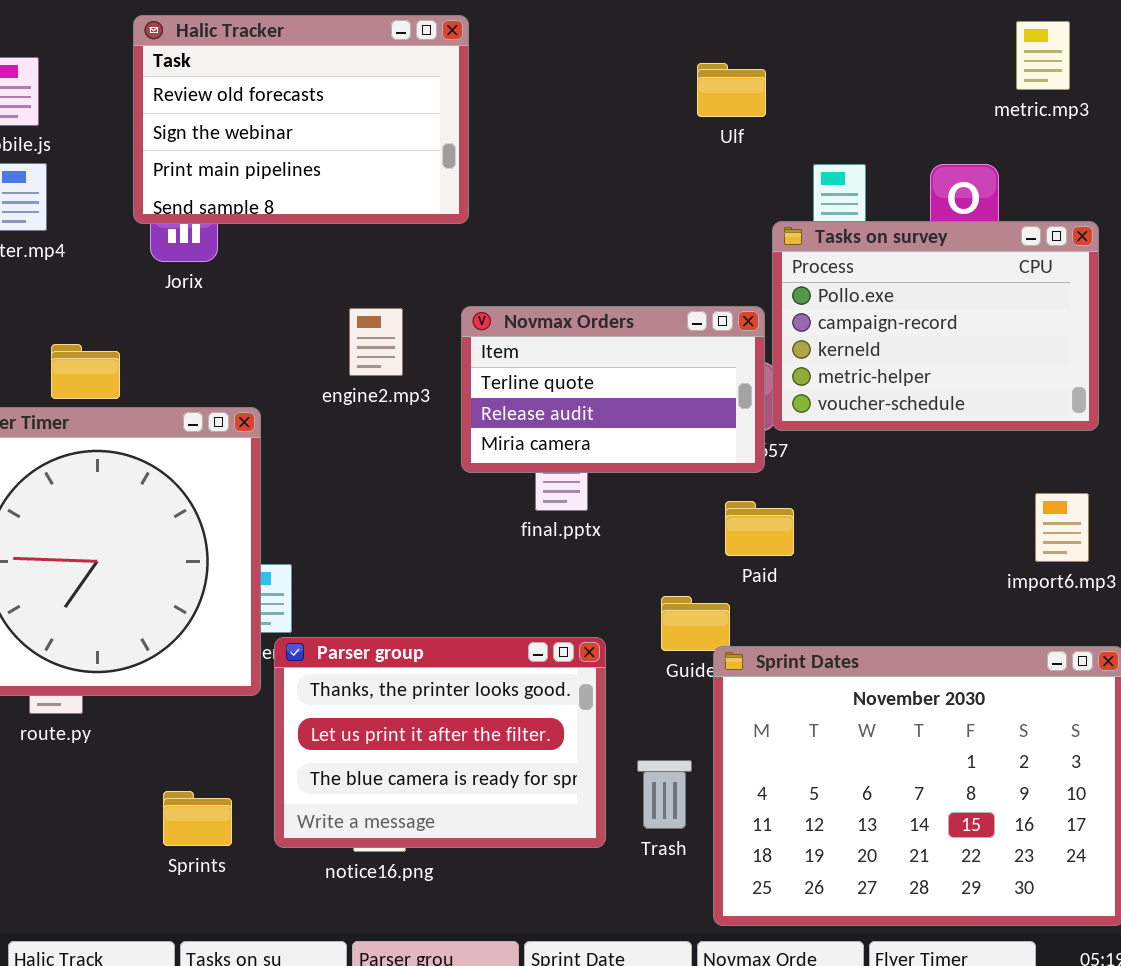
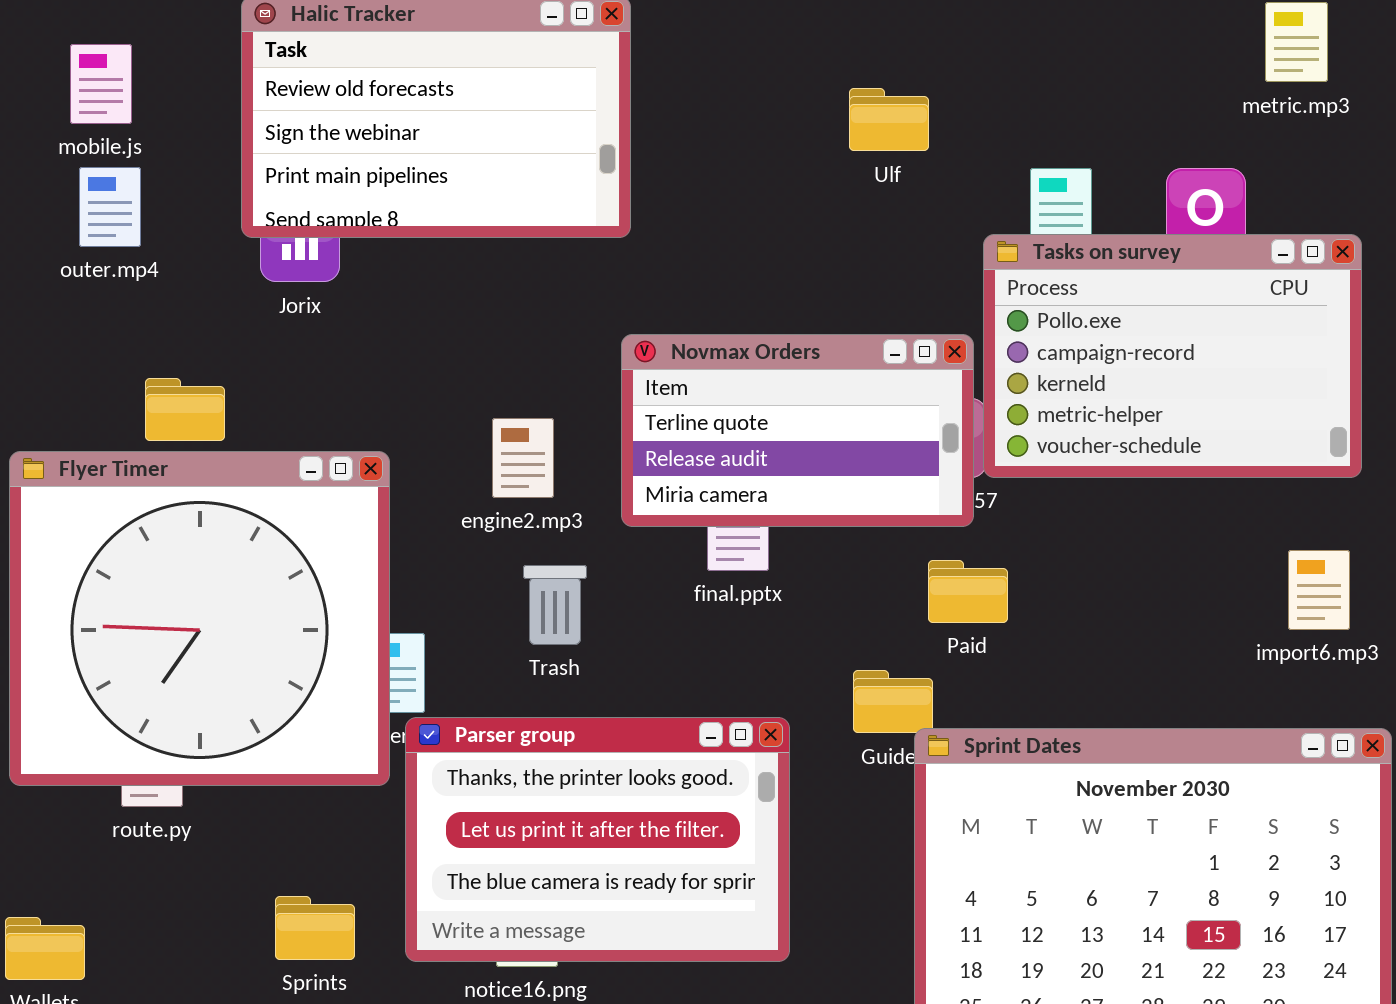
Ulf: [697,63,766,117] -> [849,88,929,151], moved
engine2.mp3: [349,308,403,376] -> [492,418,554,498], moved
Trash: [637,760,692,829] -> [523,565,587,645], moved

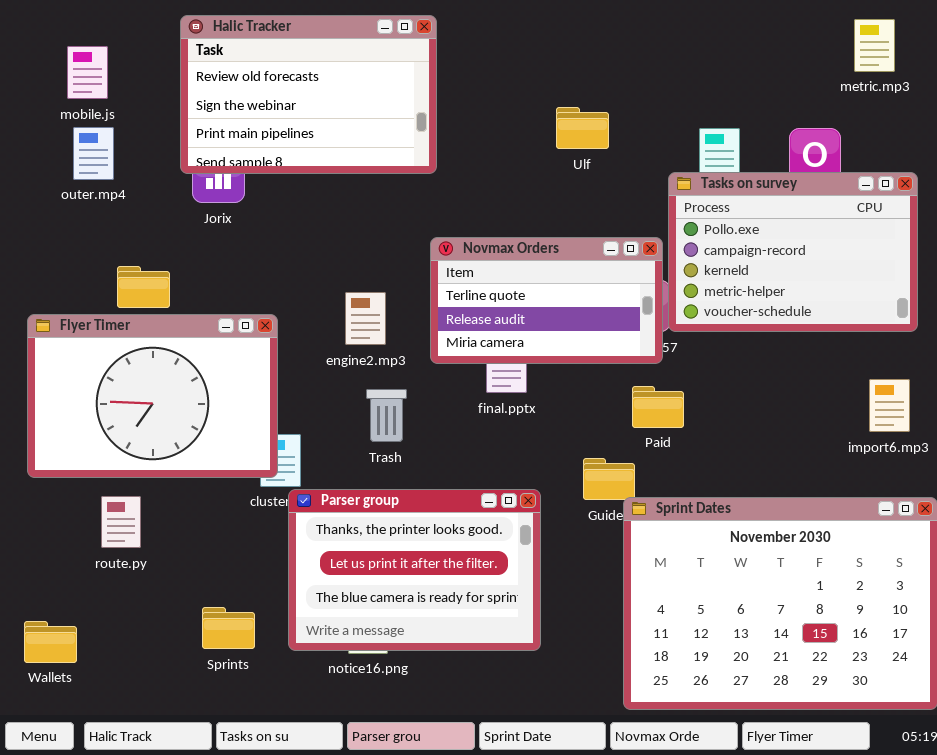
Ulf: [849,88,929,151] -> [556,107,609,149], moved
Flyer Timer: [9,451,390,786] -> [27,314,278,478], resized

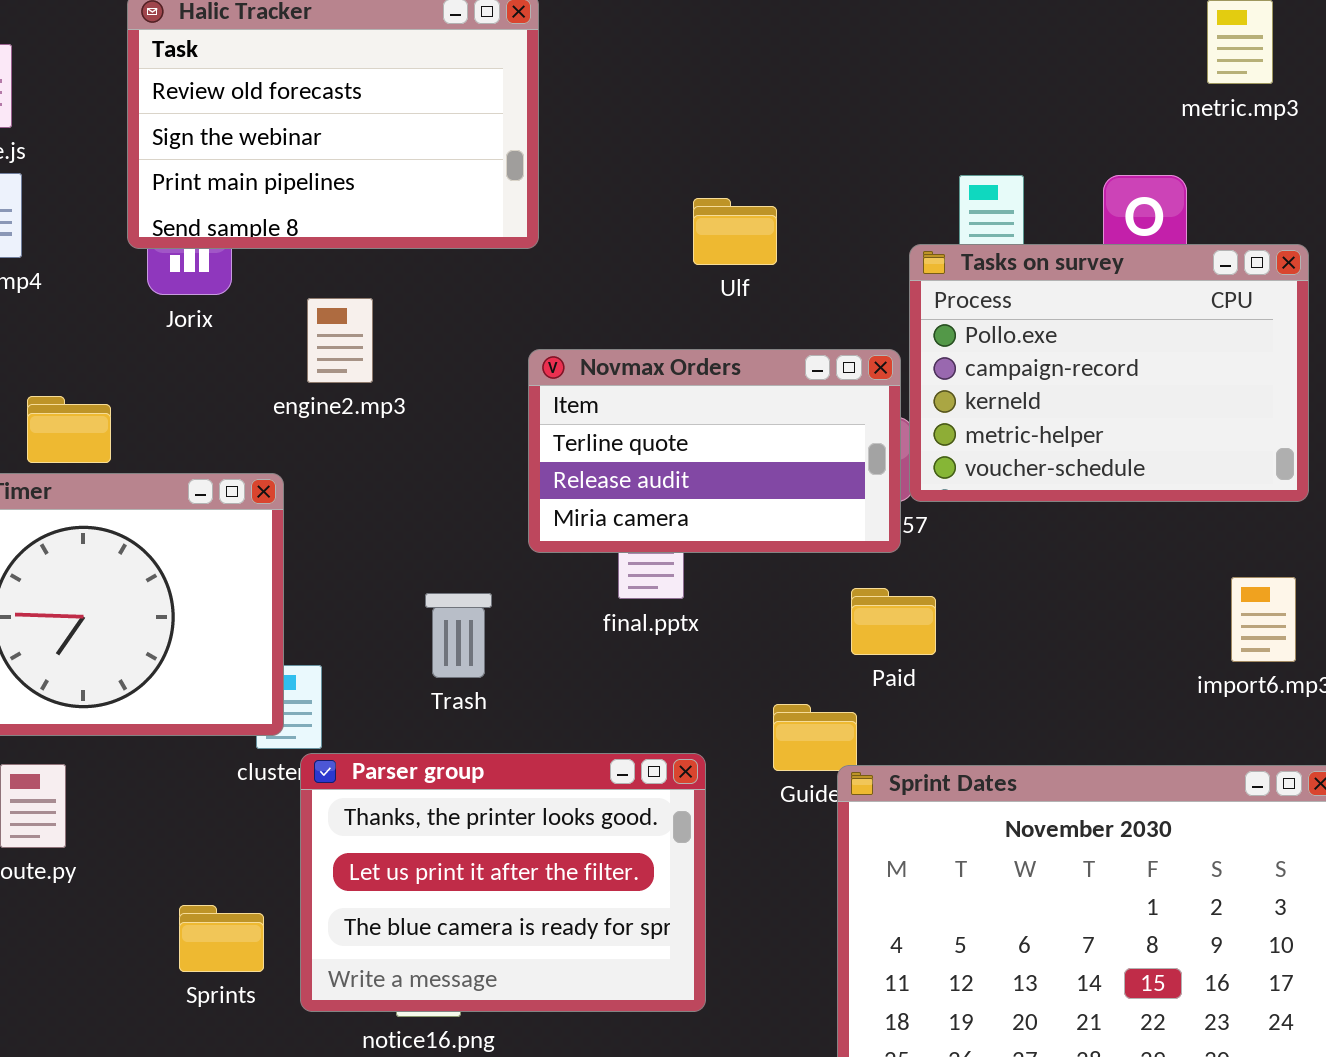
Ulf: [556,107,609,149] -> [693,198,777,265], moved
engine2.mp3: [345,292,386,345] -> [307,298,373,383], moved
Sprints: [202,607,255,649] -> [179,905,264,972], moved

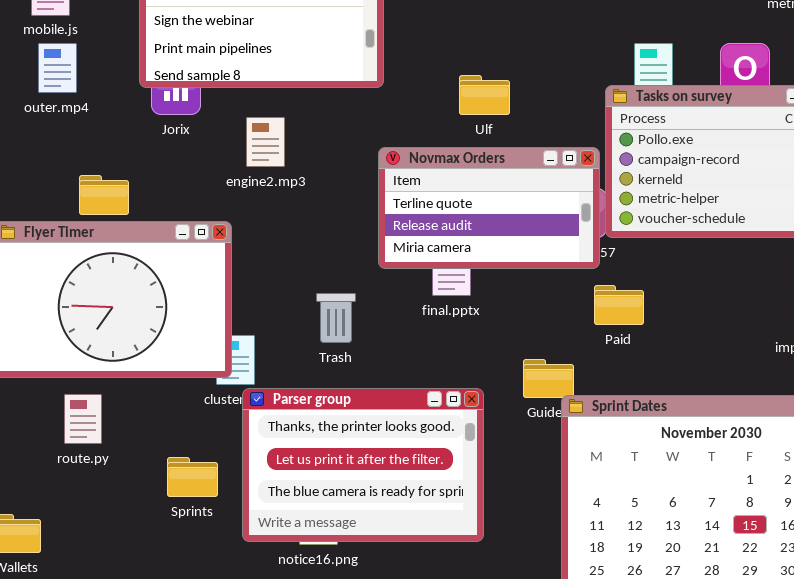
Ulf: [693,198,777,265] -> [459,75,510,115], moved
Paid: [851,588,936,655] -> [594,285,644,325], moved
Sprints: [179,905,264,972] -> [167,457,218,497], moved

